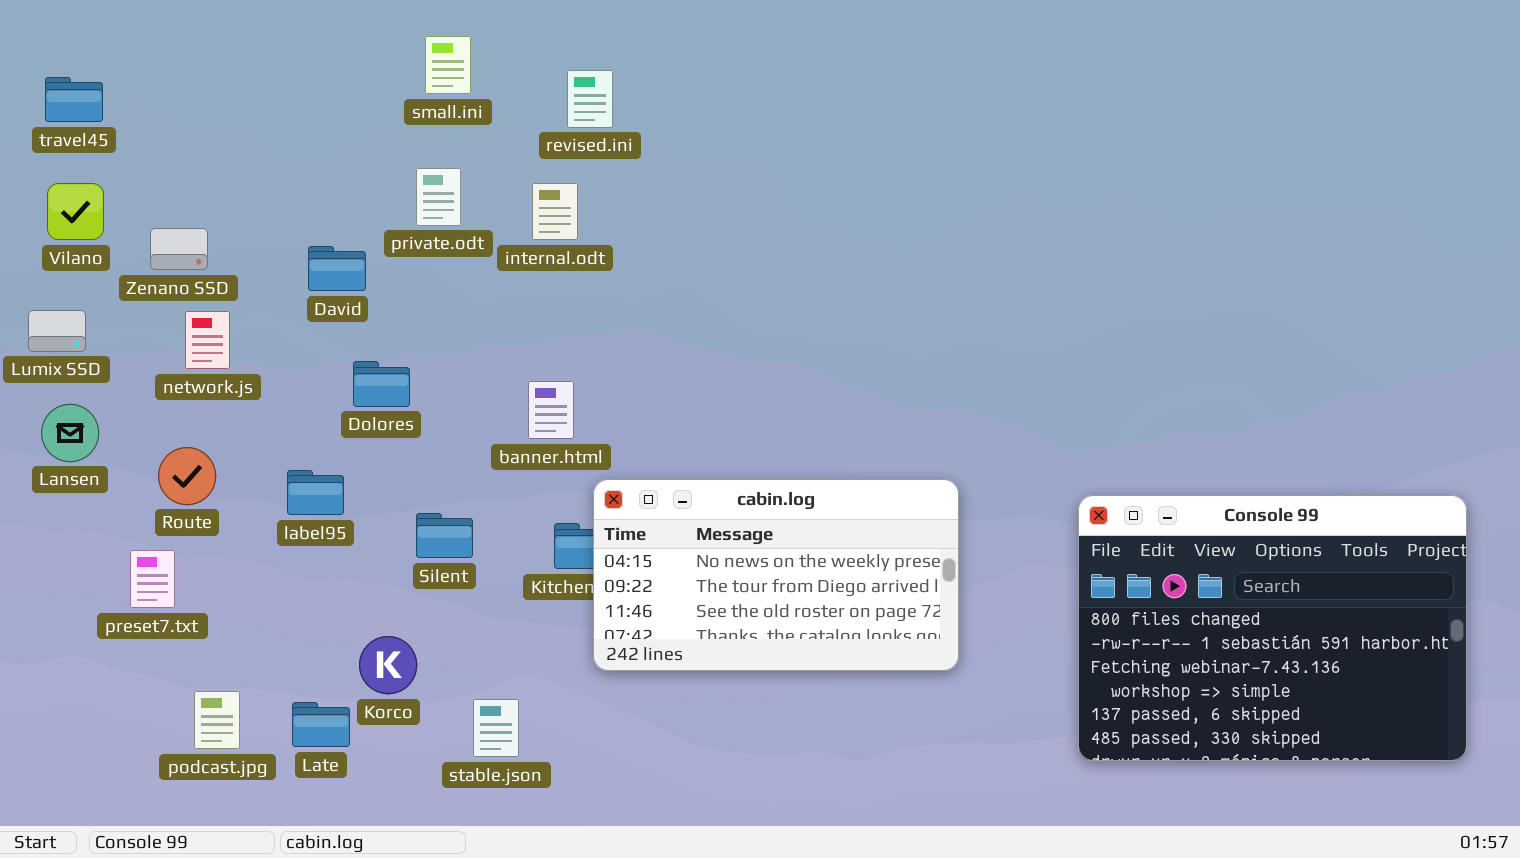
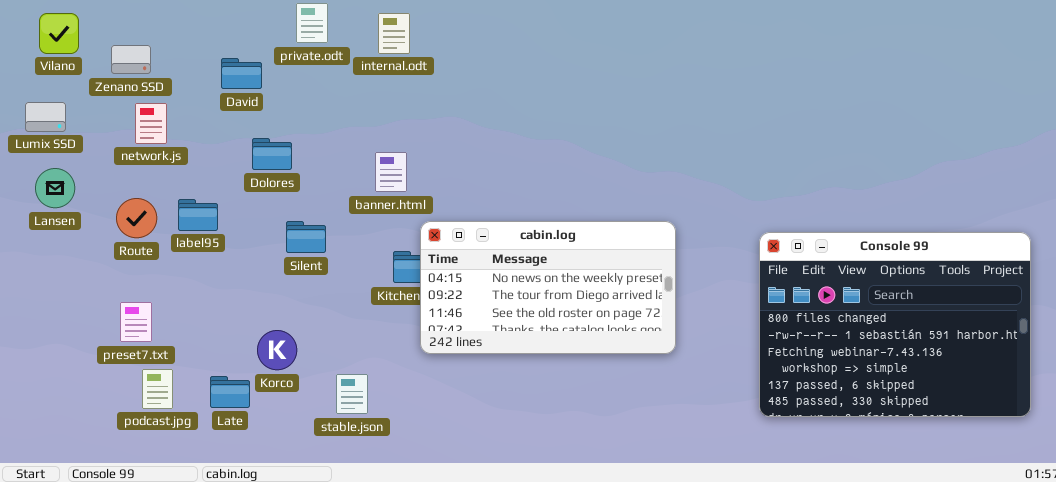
label95: [287,470,344,515] -> [178,199,218,231], moved
Silent: [416,513,473,558] -> [286,221,326,253], moved
preset7.txt: [130,550,175,608] -> [120,302,152,342], moved

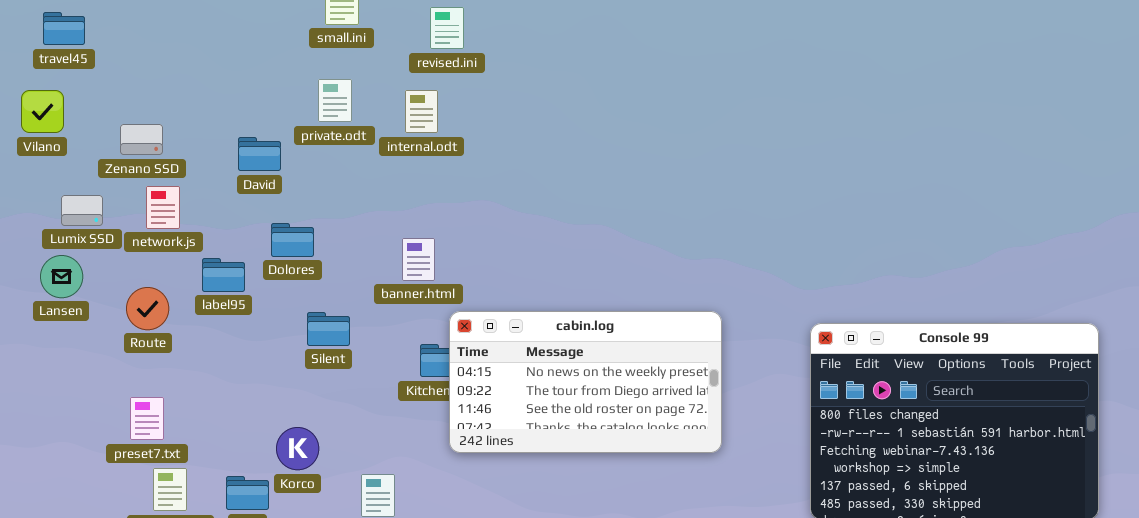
Vilano: [39,13,79,54] -> [21,90,64,133], moved
Lumix SSD: [25,102,66,132] -> [61,195,103,226], moved
label95: [178,199,218,231] -> [202,258,245,292], moved

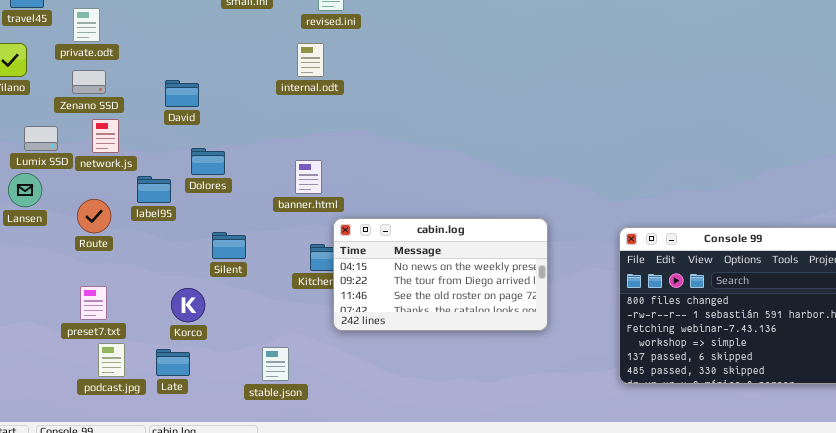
private.odt: [318,79,352,122] -> [73,8,100,42], moved
Silent: [307,312,350,346] -> [212,232,246,259], moved
Korco: [276,427,319,470] -> [171,288,205,322], moved

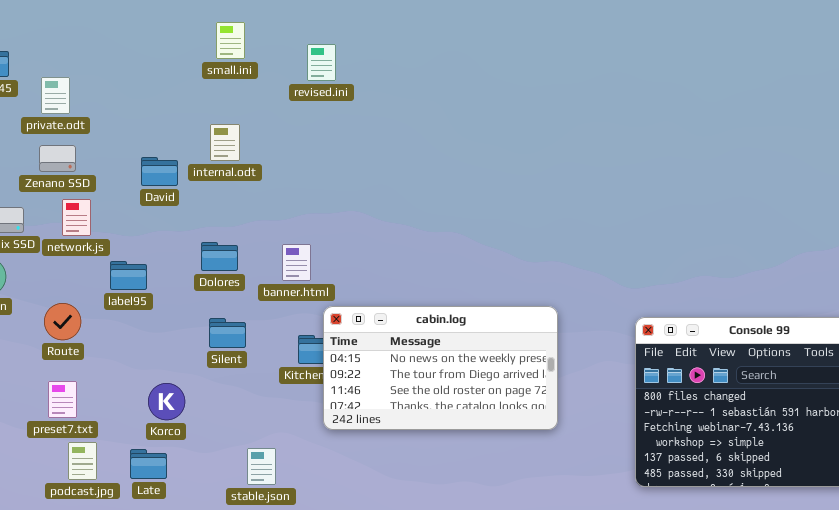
internal.odt: [297,43,324,77] -> [210,124,240,161], moved
Dolores: [191,148,225,175] -> [201,242,238,271], moved
Route: [77,199,111,233] -> [44,303,81,340], moved
Silent: [212,232,246,259] -> [209,318,246,348], moved

